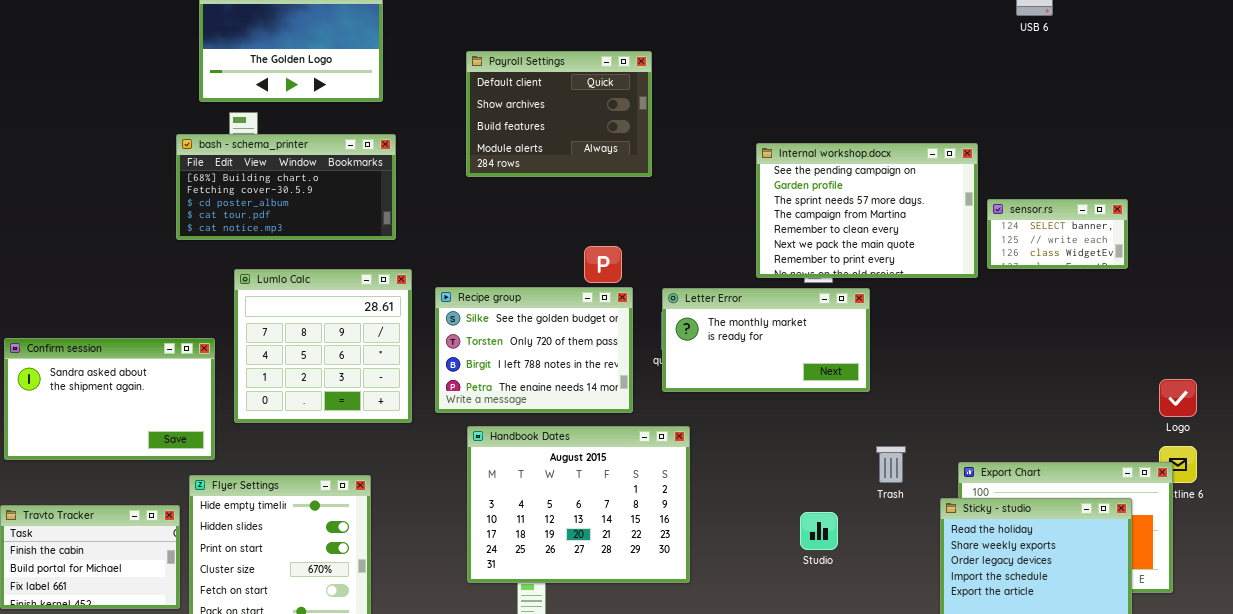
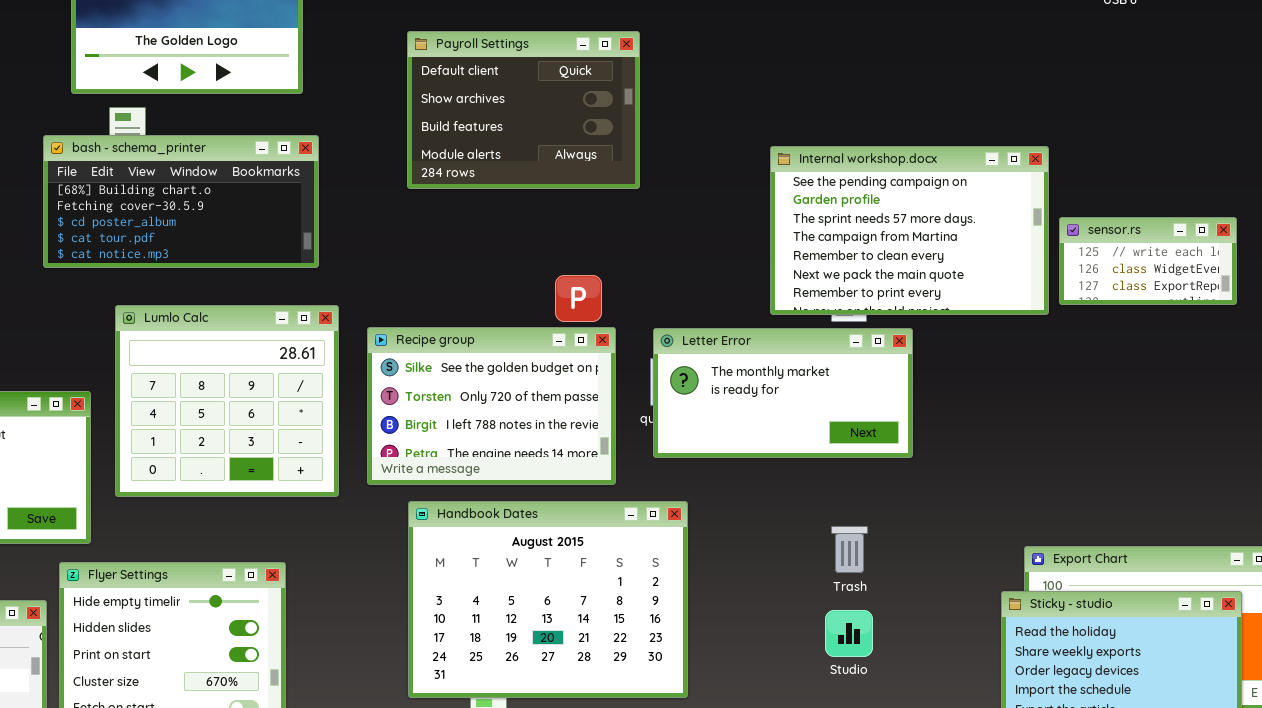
sensor.rs: [987,199,1128,269] -> [1059,217,1237,305], scrolled down 1 row
Trash: [876,446,906,483] -> [831,526,868,573], moved

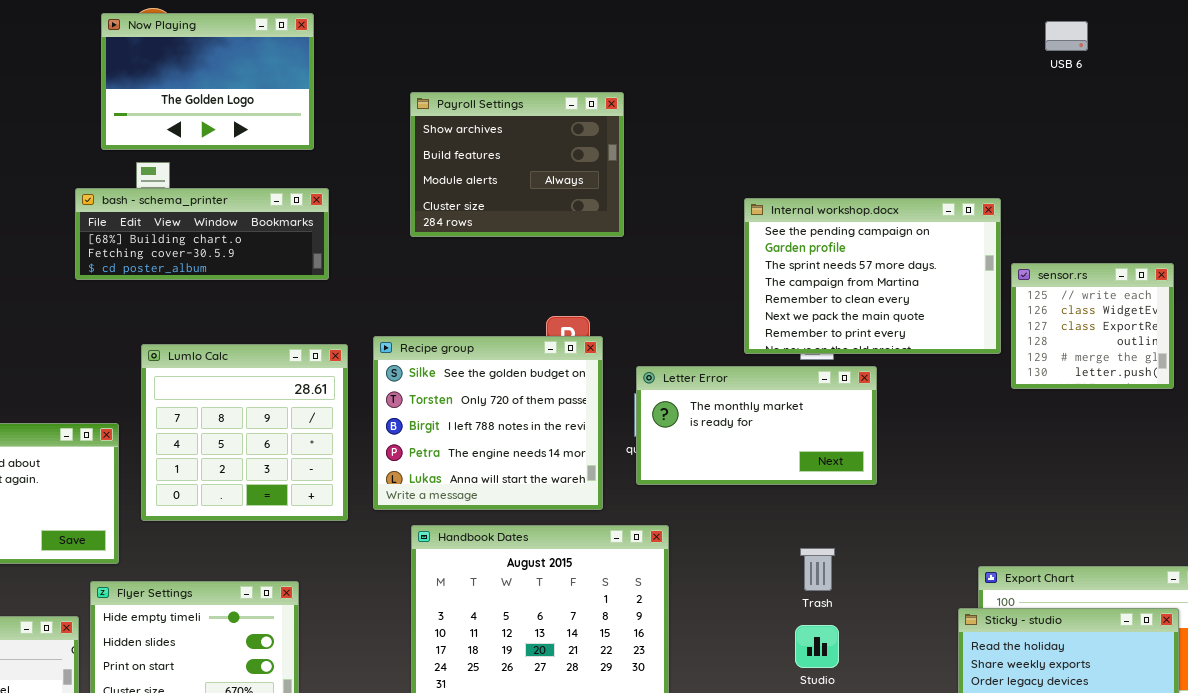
Payroll Settings: [407,31,640,189] -> [410,92,624,237], scrolled down 1 row
bash - schema_printer: [43,135,319,268] -> [75,188,329,280], resized
sensor.rs: [1059,217,1237,305] -> [1011,263,1174,389], resized
Recipe group: [367,327,616,485] -> [373,336,603,510], resized

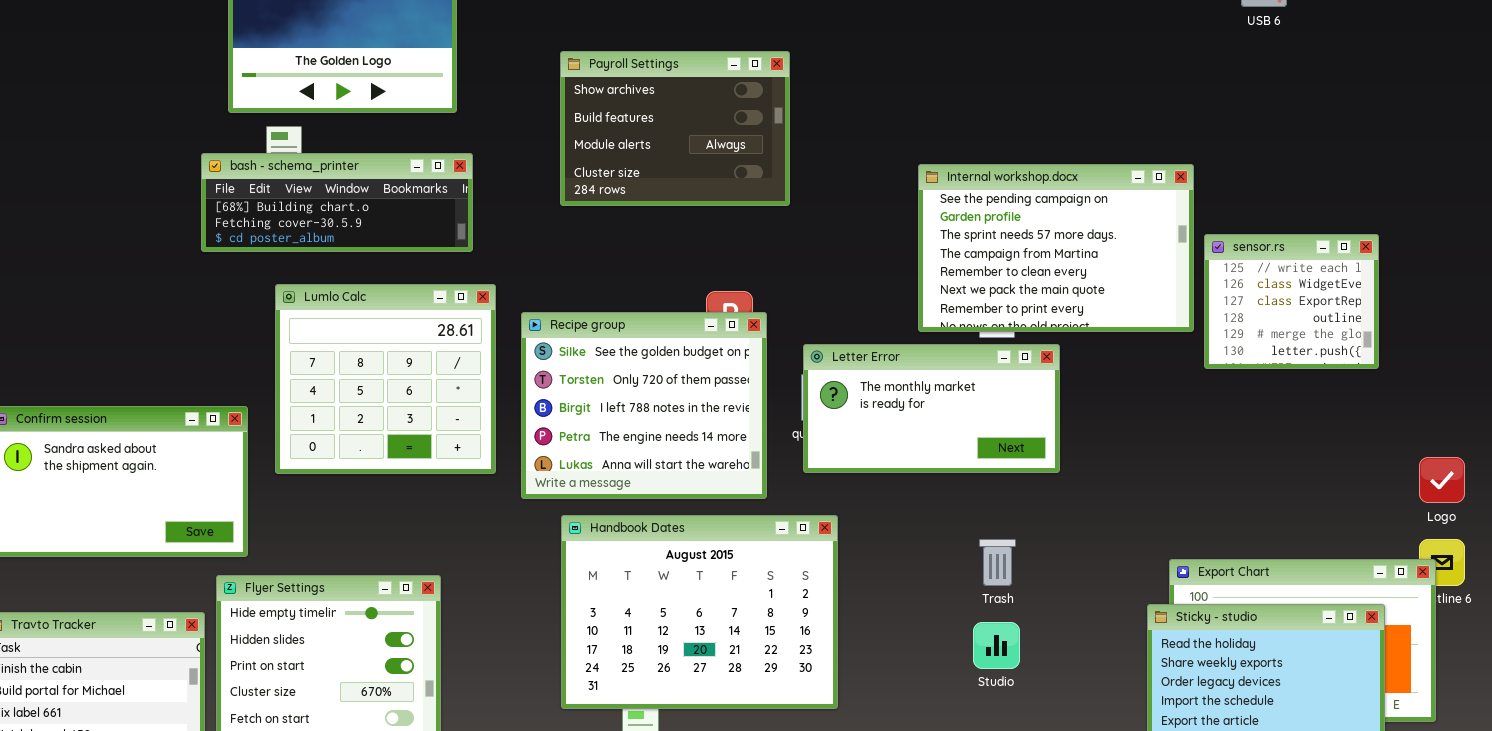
Lumlo Calc: [141,344,348,521] -> [275,284,496,474], moved

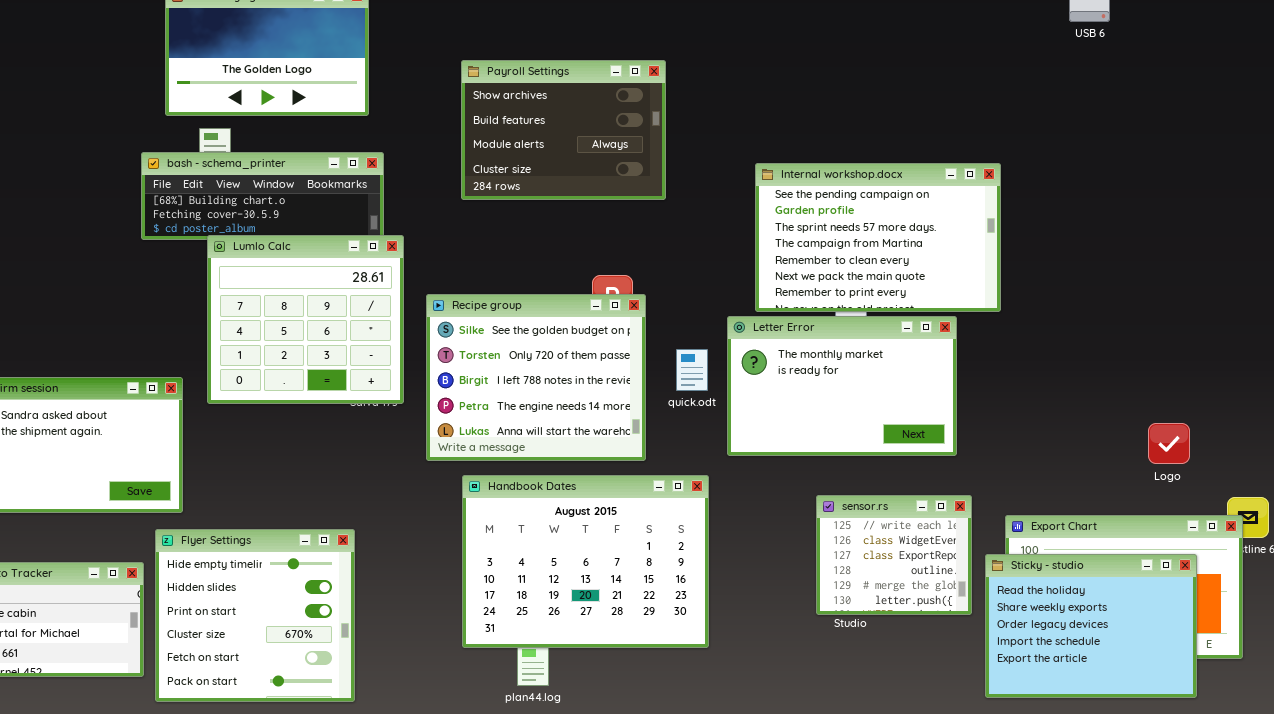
Internal workshop.docx: [918,164,1194,332] -> [755,163,1001,312], moved
sensor.rs: [1204,234,1379,369] -> [816,495,972,615], moved
Lumlo Calc: [275,284,496,474] -> [207,235,404,404], moved
Letter Error: [803,344,1060,473] -> [727,316,957,456], moved, resized
Logo: [1419,457,1465,503] -> [1148,423,1190,464], moved

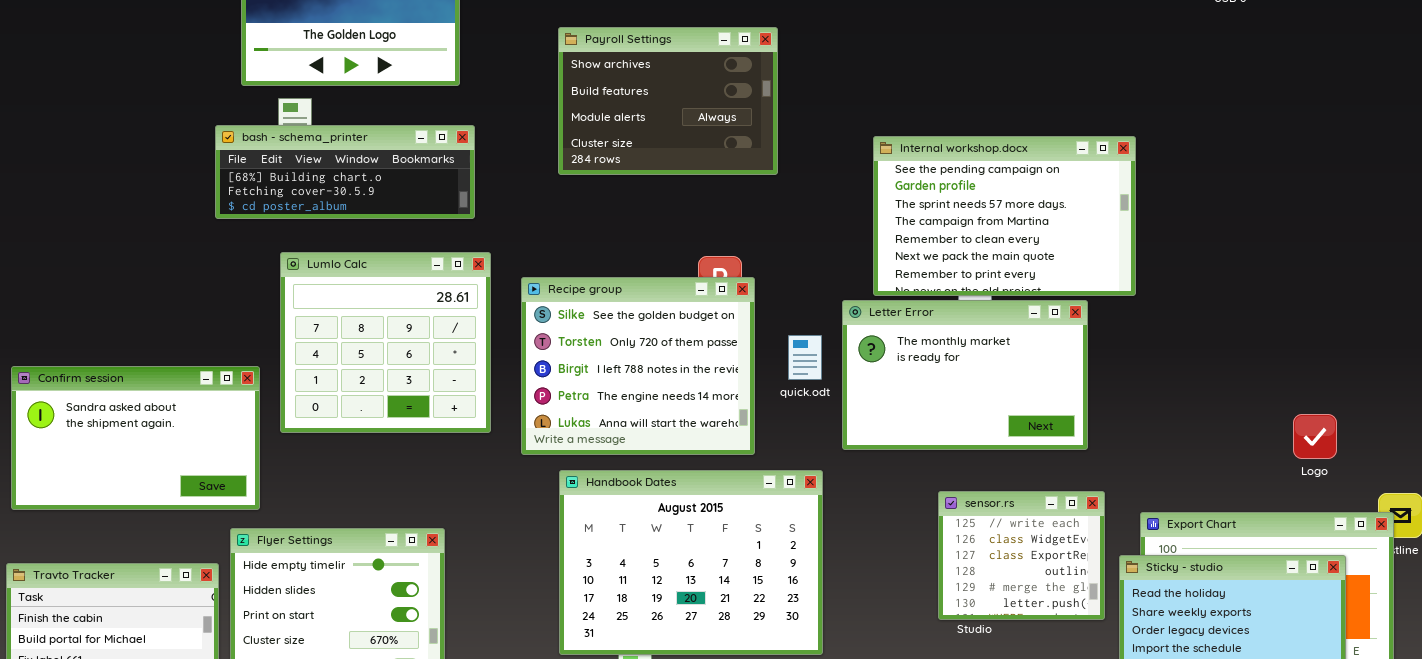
Lumlo Calc: [207,235,404,404] -> [280,252,491,433], moved

